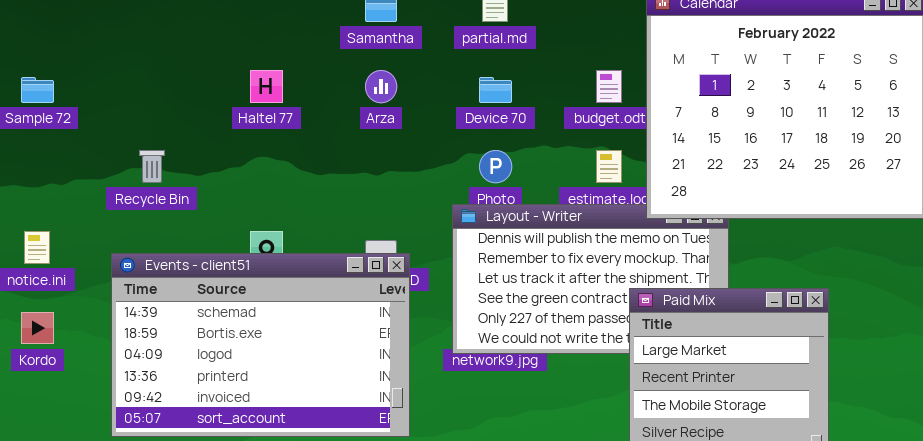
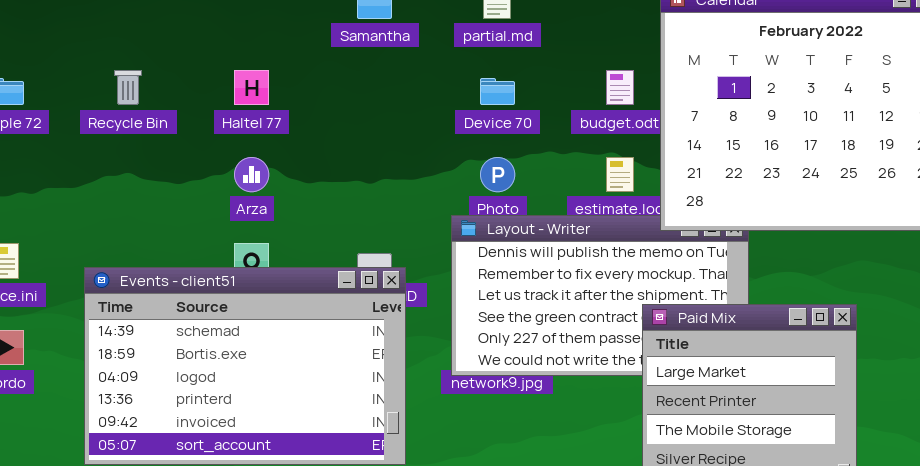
Arza: [365,70,397,103] -> [234,157,269,192], moved
Recycle Bin: [139,150,165,183] -> [114,70,142,105], moved

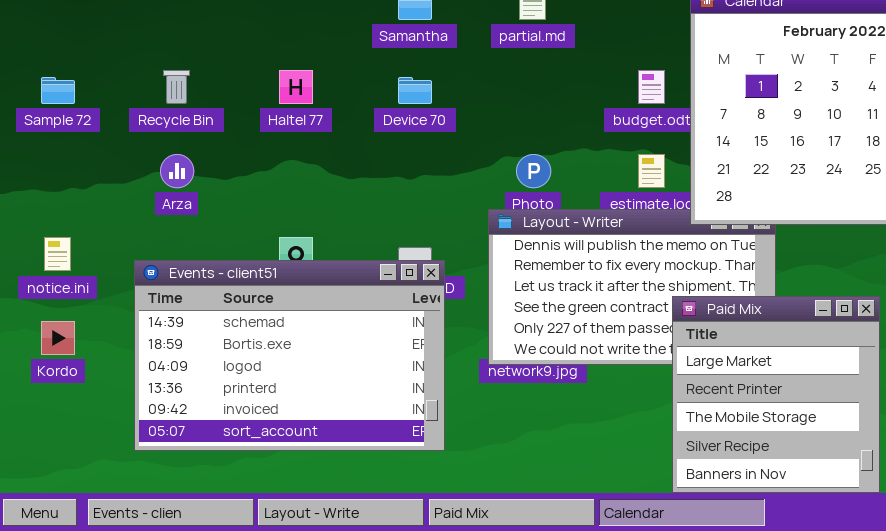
Device 70: [480,78,515,105] -> [398,77,432,104], moved
Arza: [234,157,269,192] -> [160,154,194,188], moved

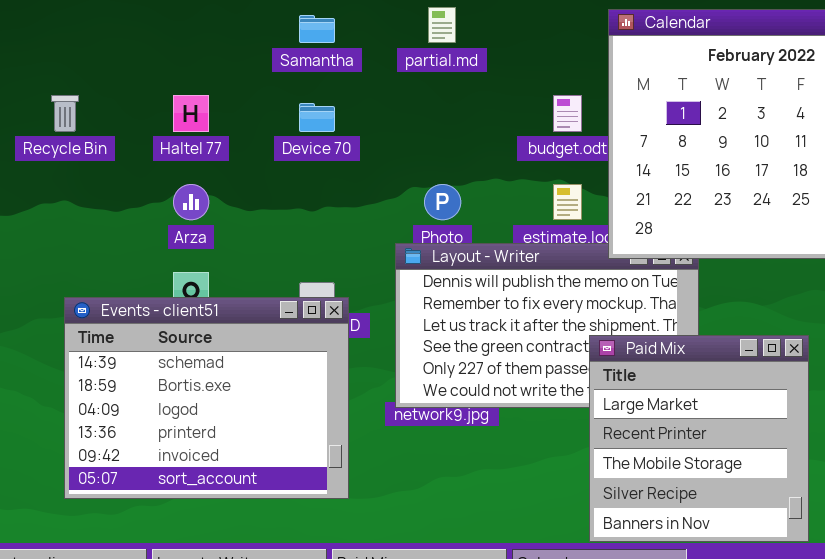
Arza: [160,154,194,188] -> [173,184,209,220], moved
Events - client51: [134,260,445,451] -> [64,297,349,499], resized

